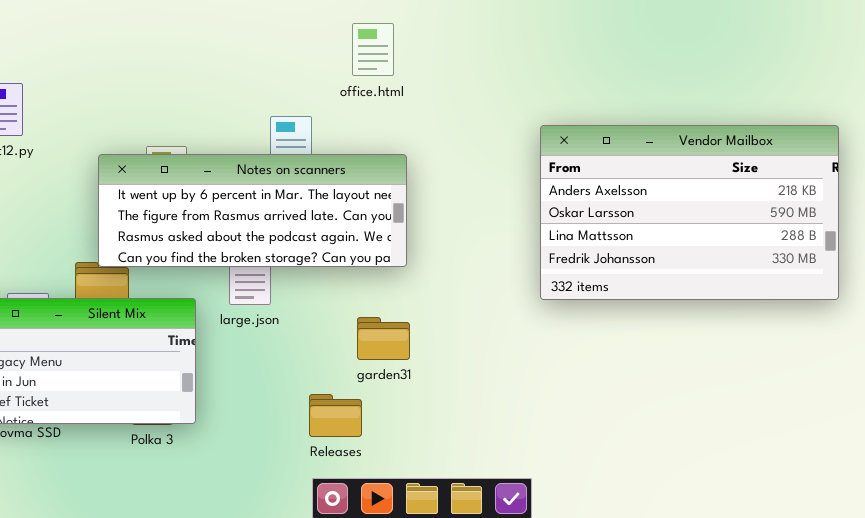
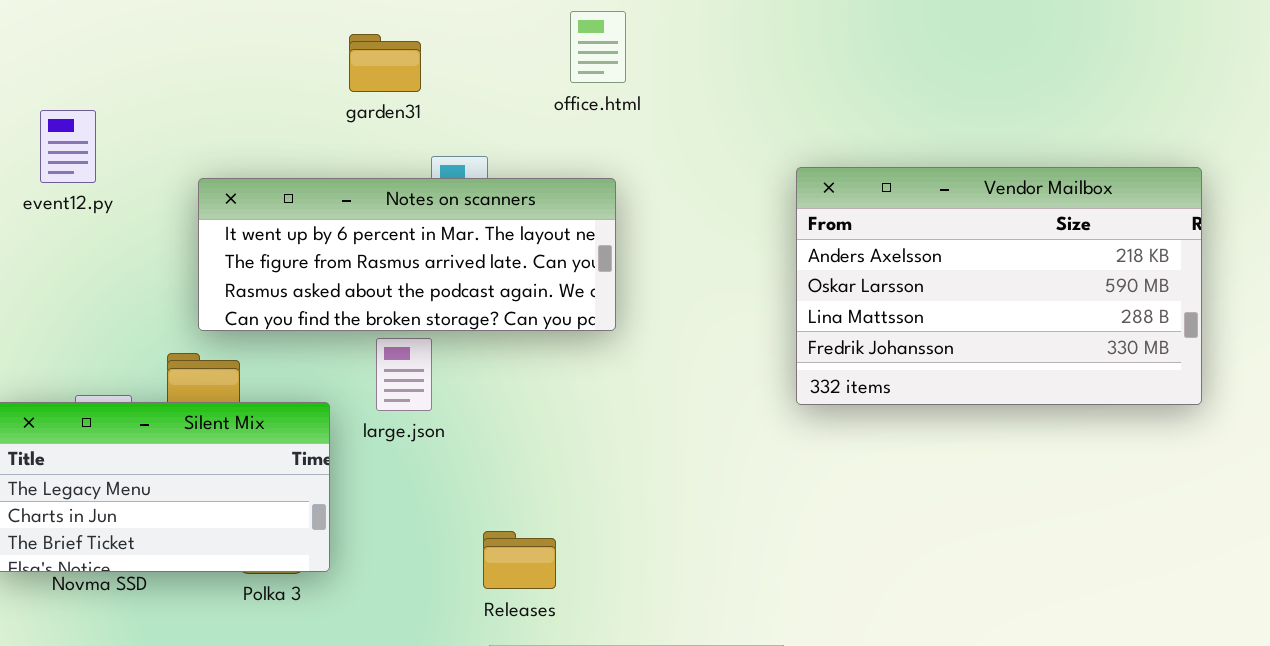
office.html: [352,23,394,76] -> [570,11,626,83], moved
Notes on scanners: [98,154,407,267] -> [198,178,616,331], moved
garden31: [357,317,410,360] -> [349,34,421,92], moved

